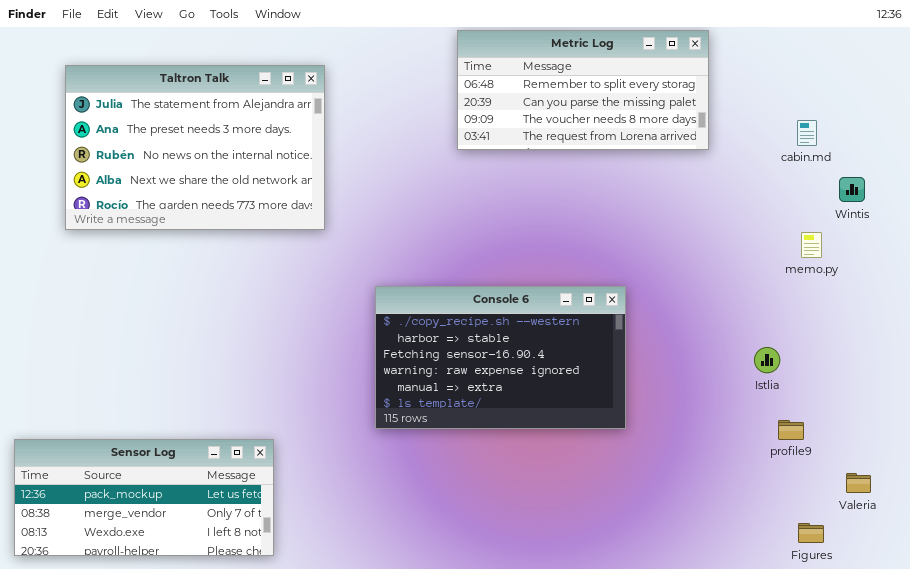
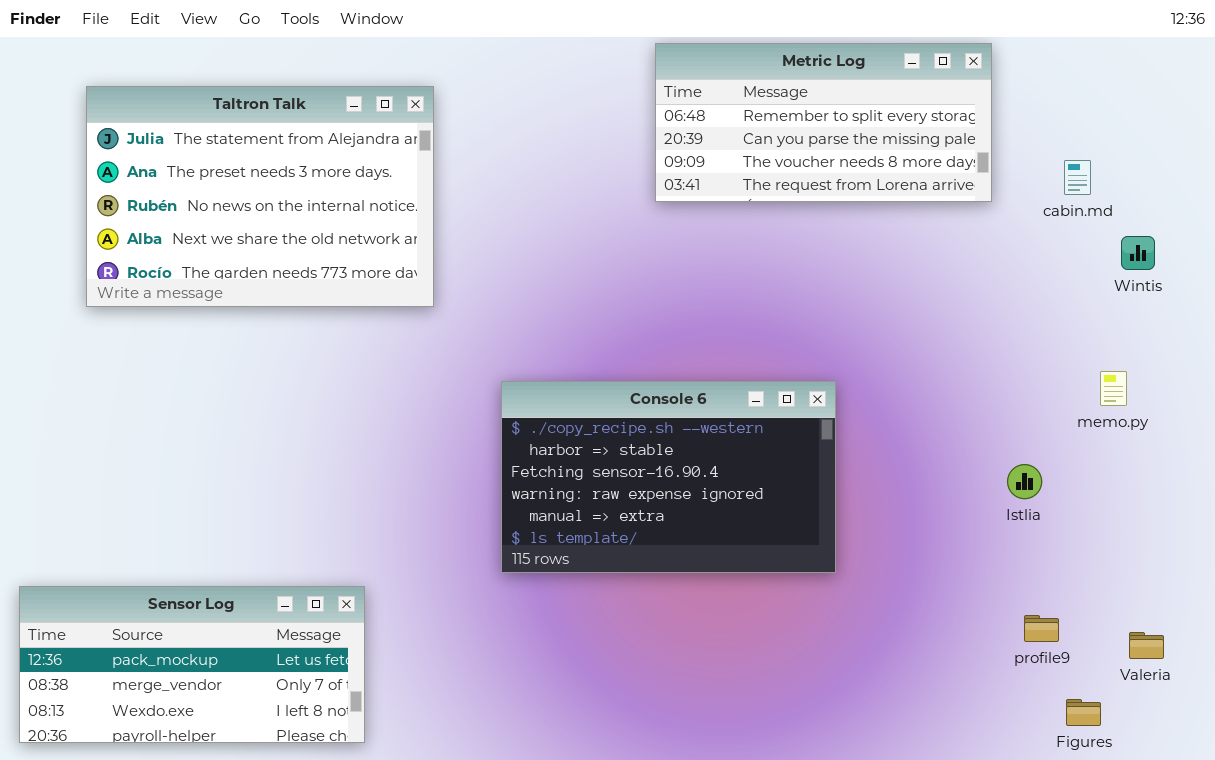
Metric Log: [457,30,709,150] -> [655,43,992,202], moved
memo.py: [801,232,822,258] -> [1100,371,1127,406], moved
profile9: [778,420,804,440] -> [1024,615,1059,642], moved

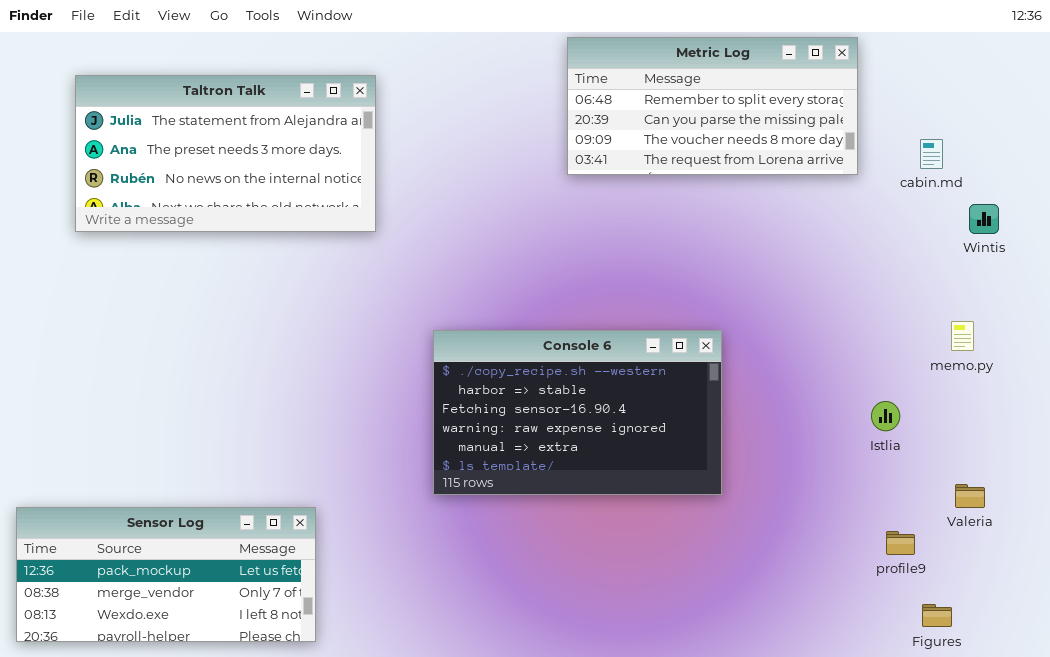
Taltron Talk: [86,86,434,307] -> [75,75,376,232], resized
Valeria: [1129,632,1164,659] -> [955,484,985,508], moved

